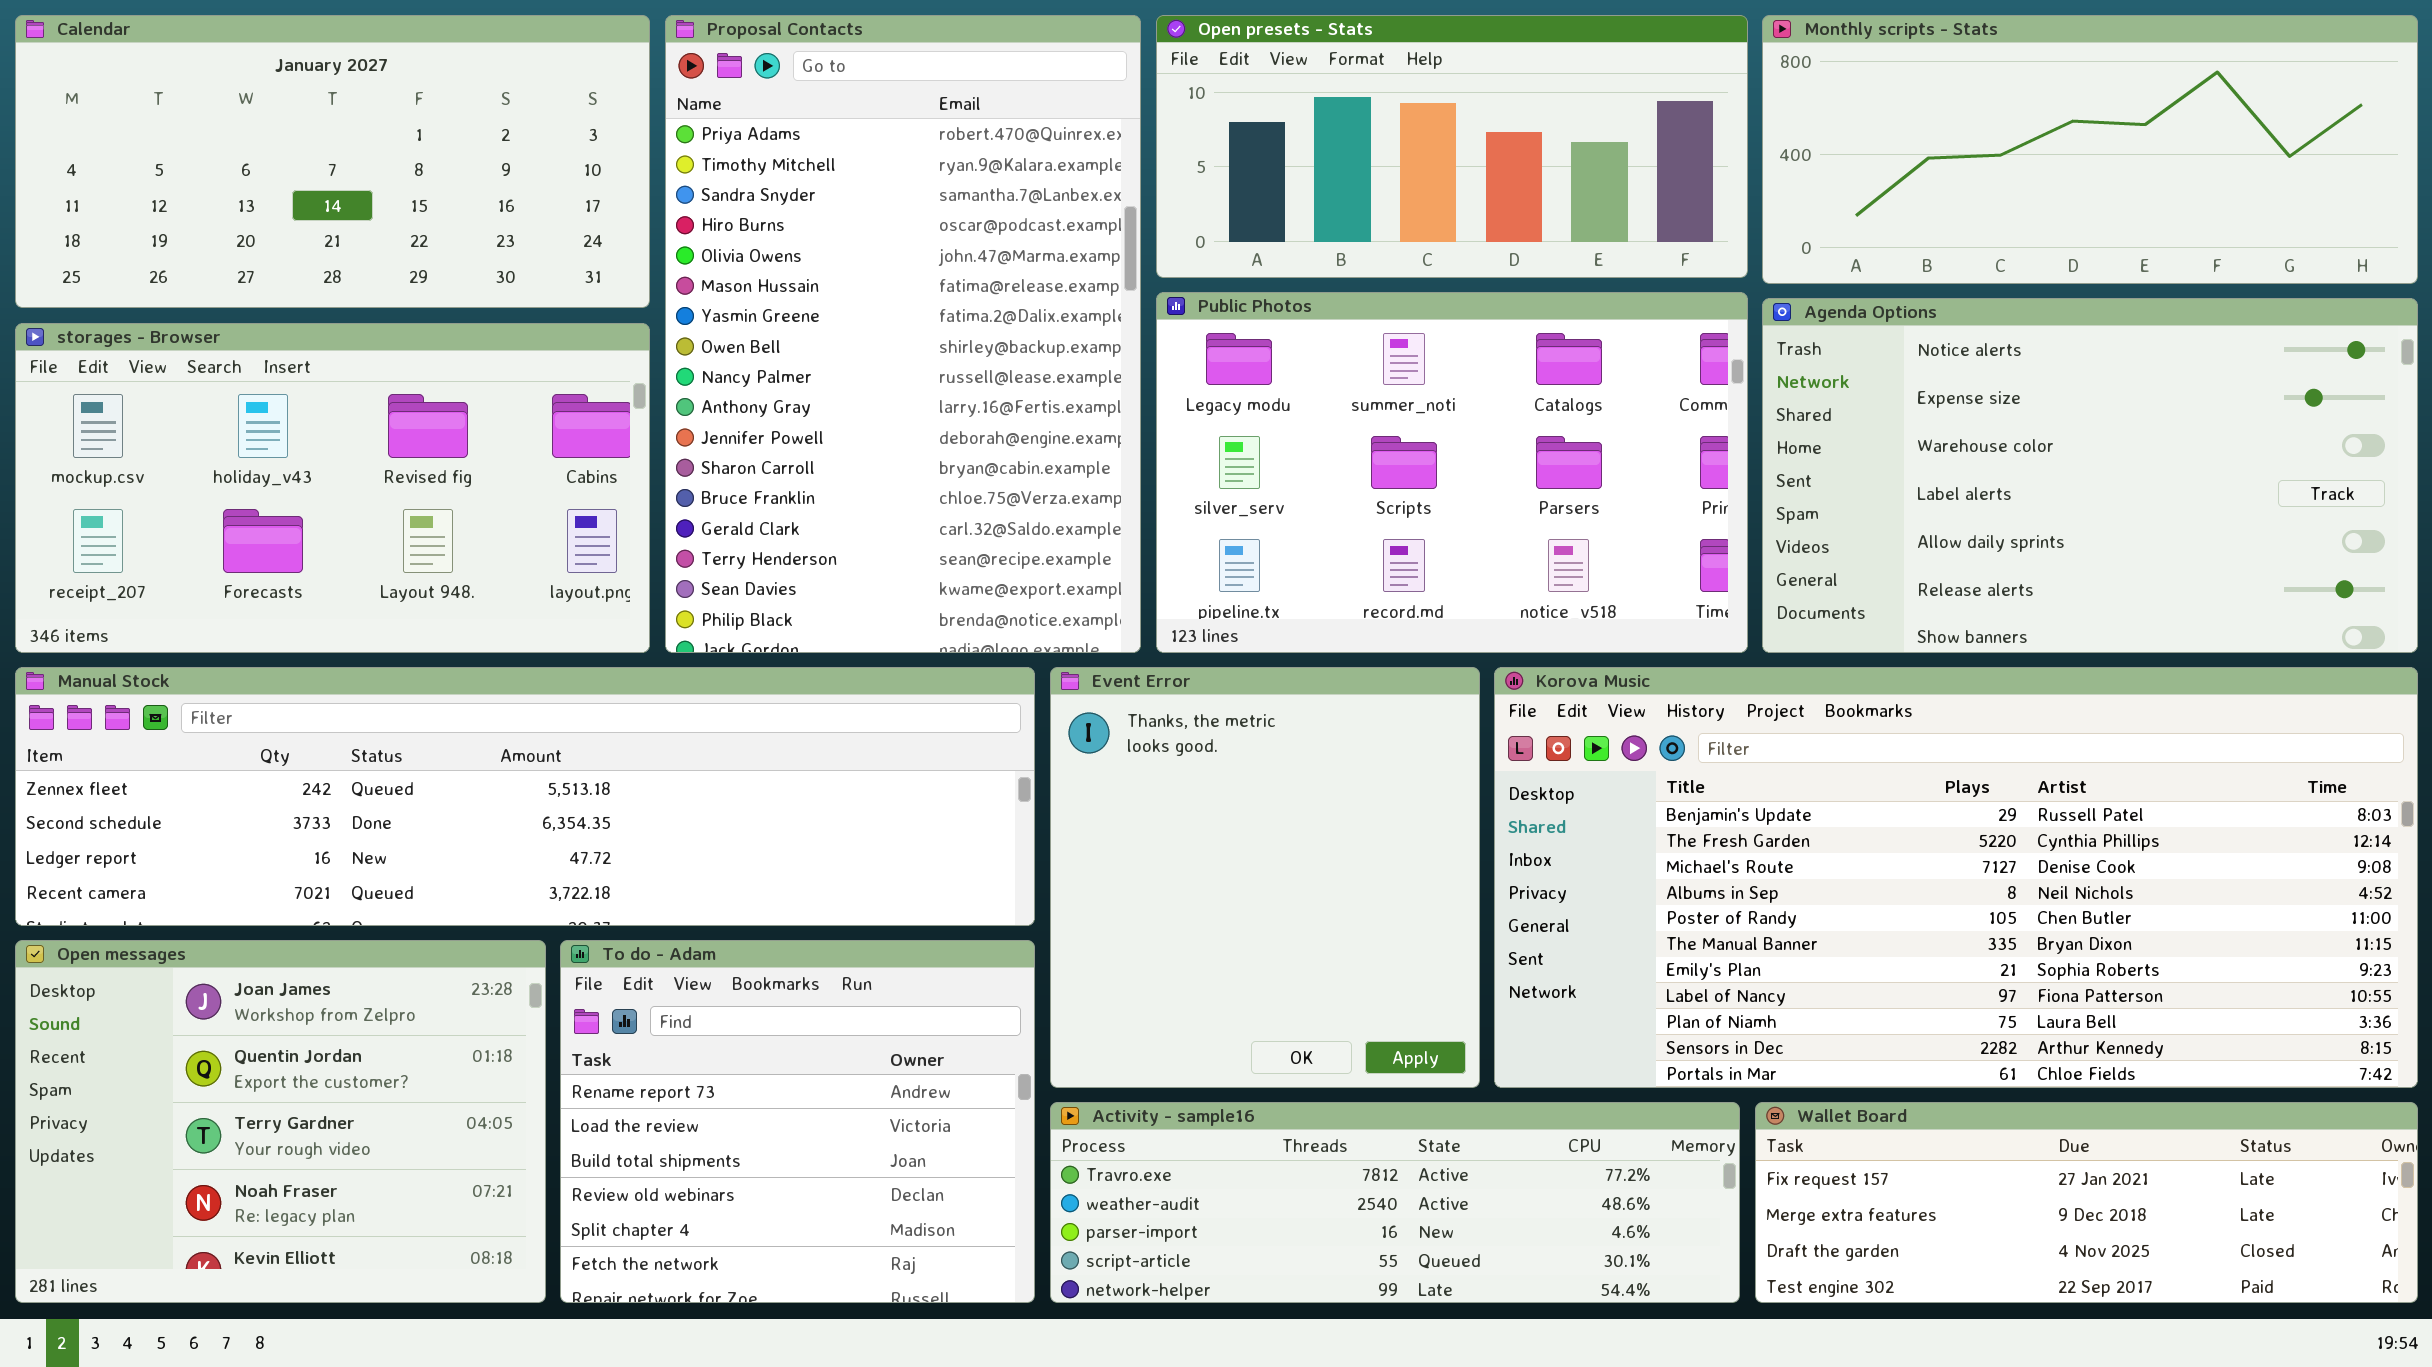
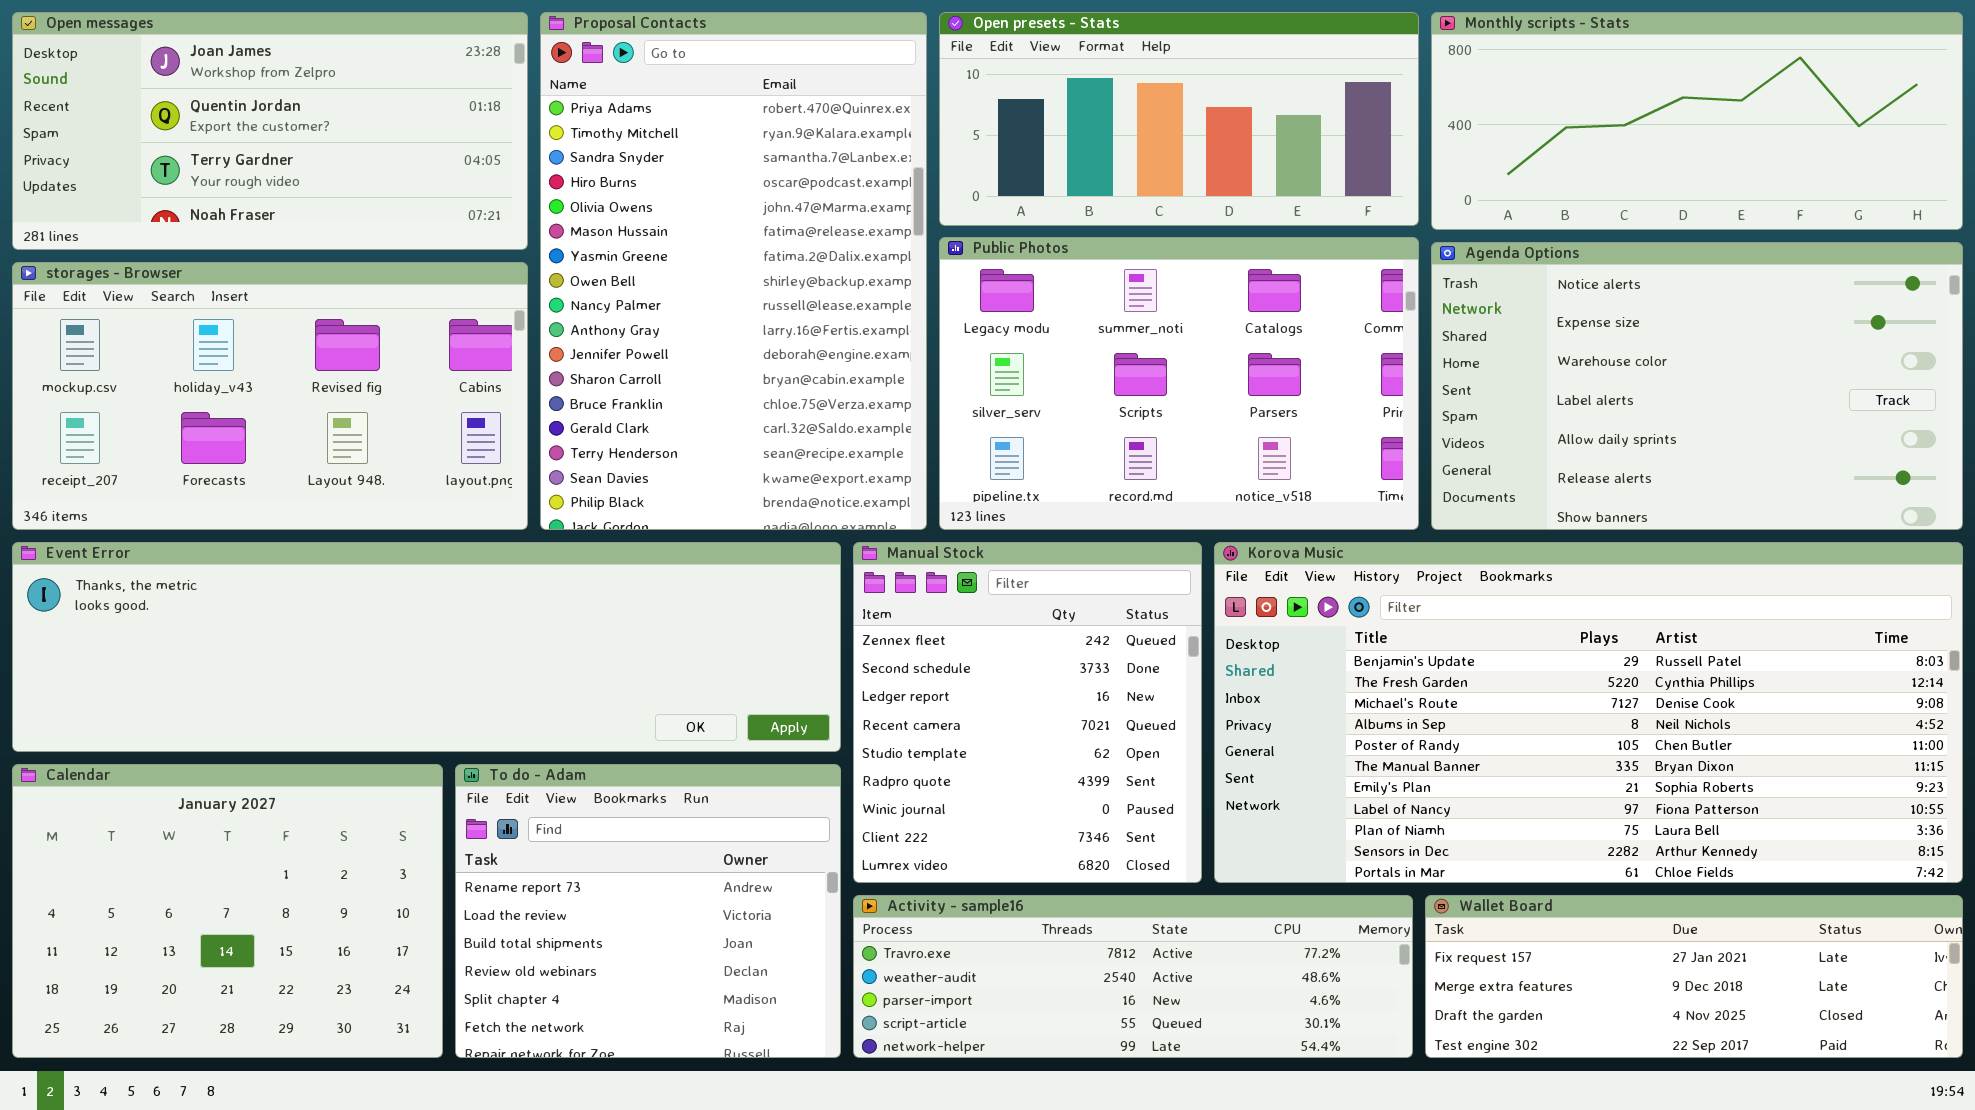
Calendar: [15,15,650,308] -> [12,764,443,1058], moved, resized
Manual Stock: [15,667,1035,926] -> [853,542,1202,883], moved, resized
Event Error: [1050,667,1480,1088] -> [12,542,841,752], moved, resized
Open messages: [15,940,546,1303] -> [12,12,528,250], moved, resized

